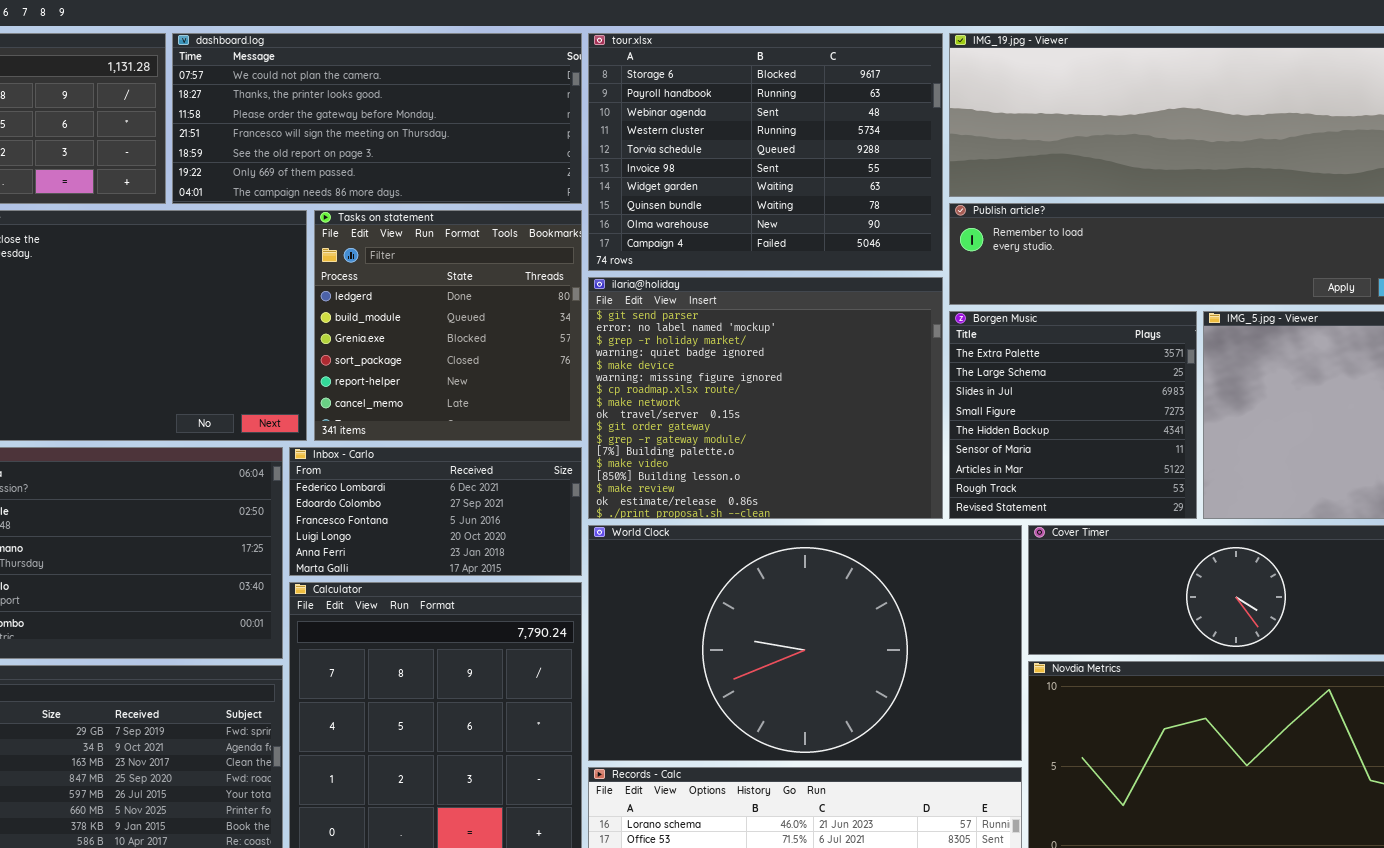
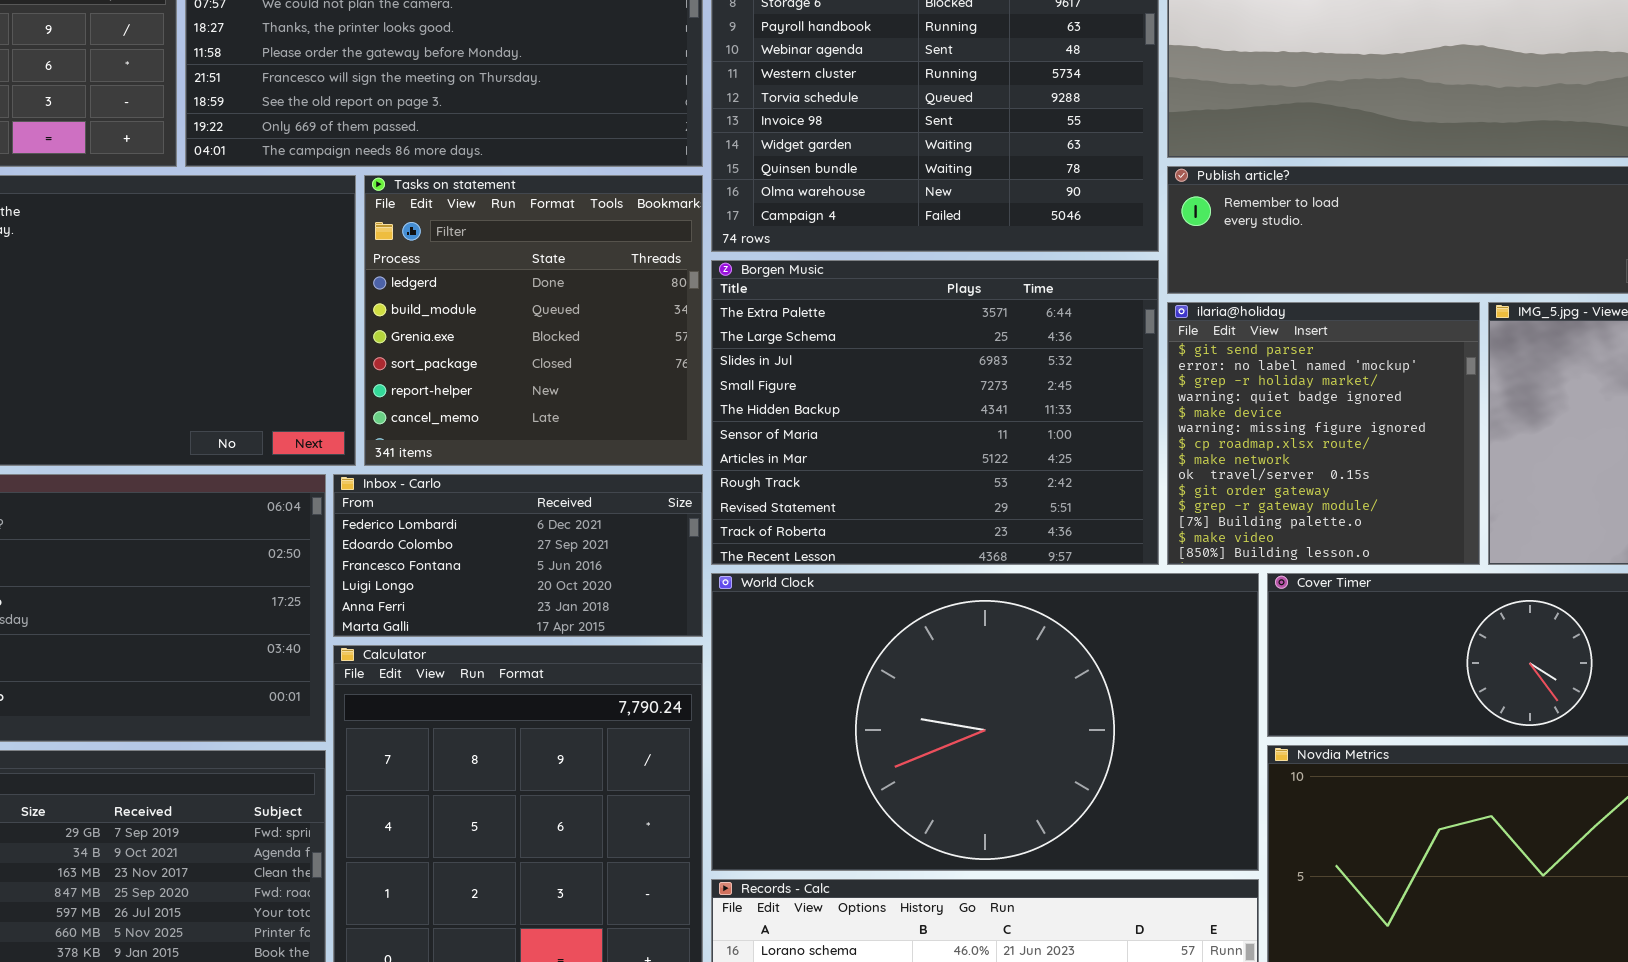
ilaria@holiday: [588,277,943,519] -> [1167,302,1480,565], moved, resized
Borgen Music: [949,311,1197,519] -> [711,260,1159,565], moved, resized

